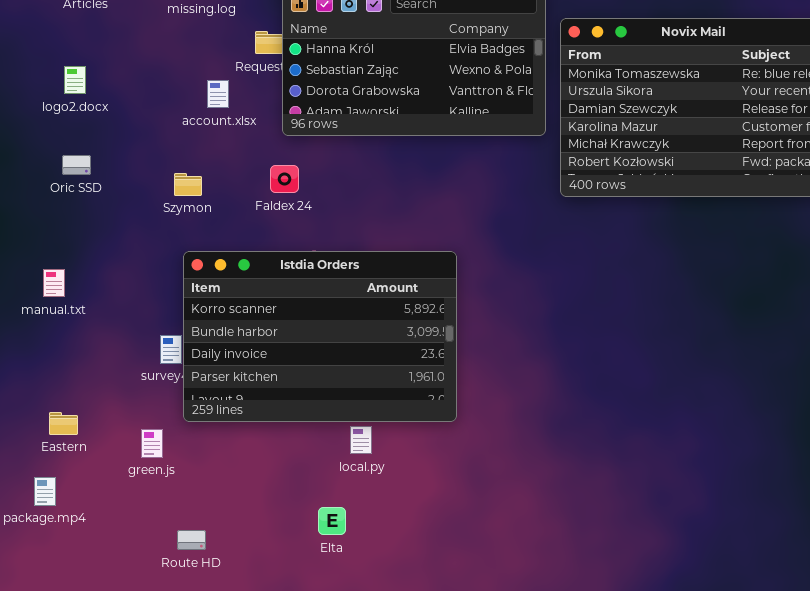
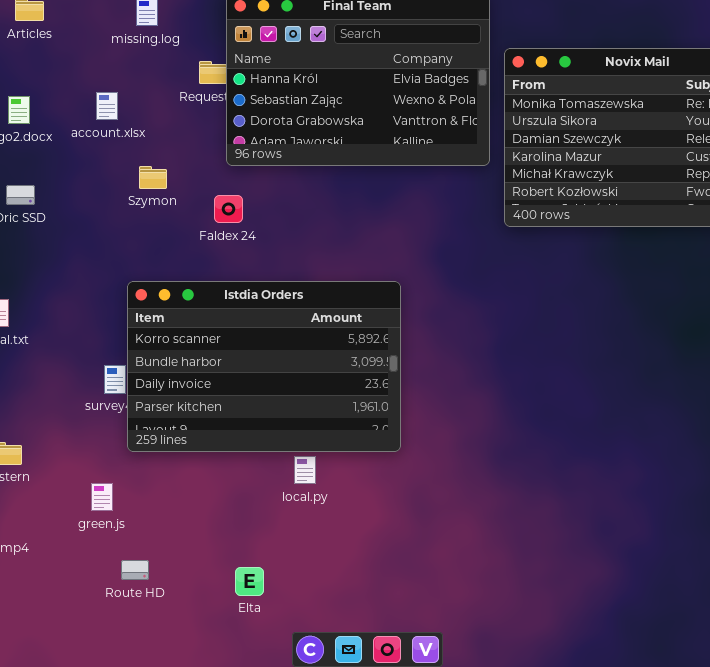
account.xlsx: [207,80,229,108] -> [96,92,118,120], moved
Szymon: [174,173,202,196] -> [139,166,167,189], moved
green.js: [141,429,163,458] -> [91,483,113,511], moved
Elta: [318,507,346,535] -> [235,567,264,596], moved

